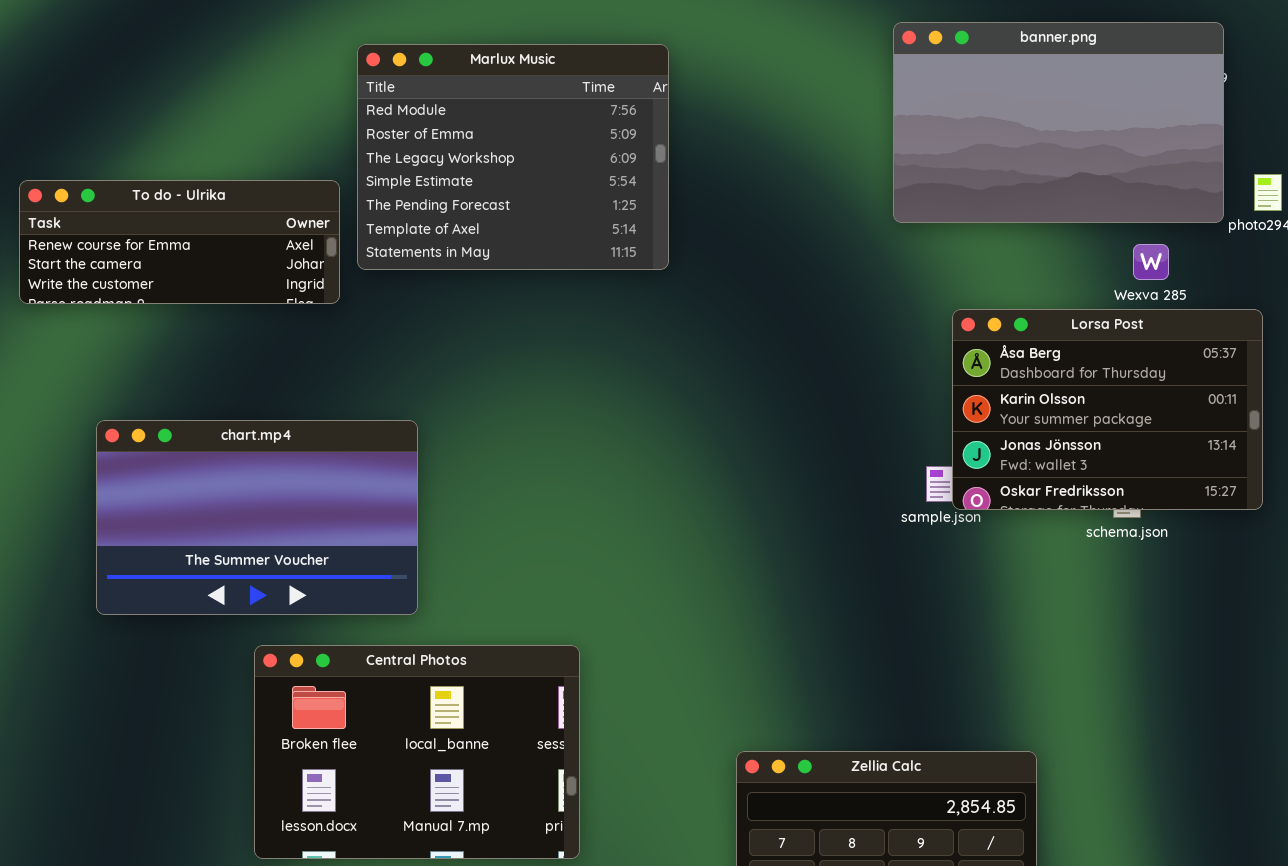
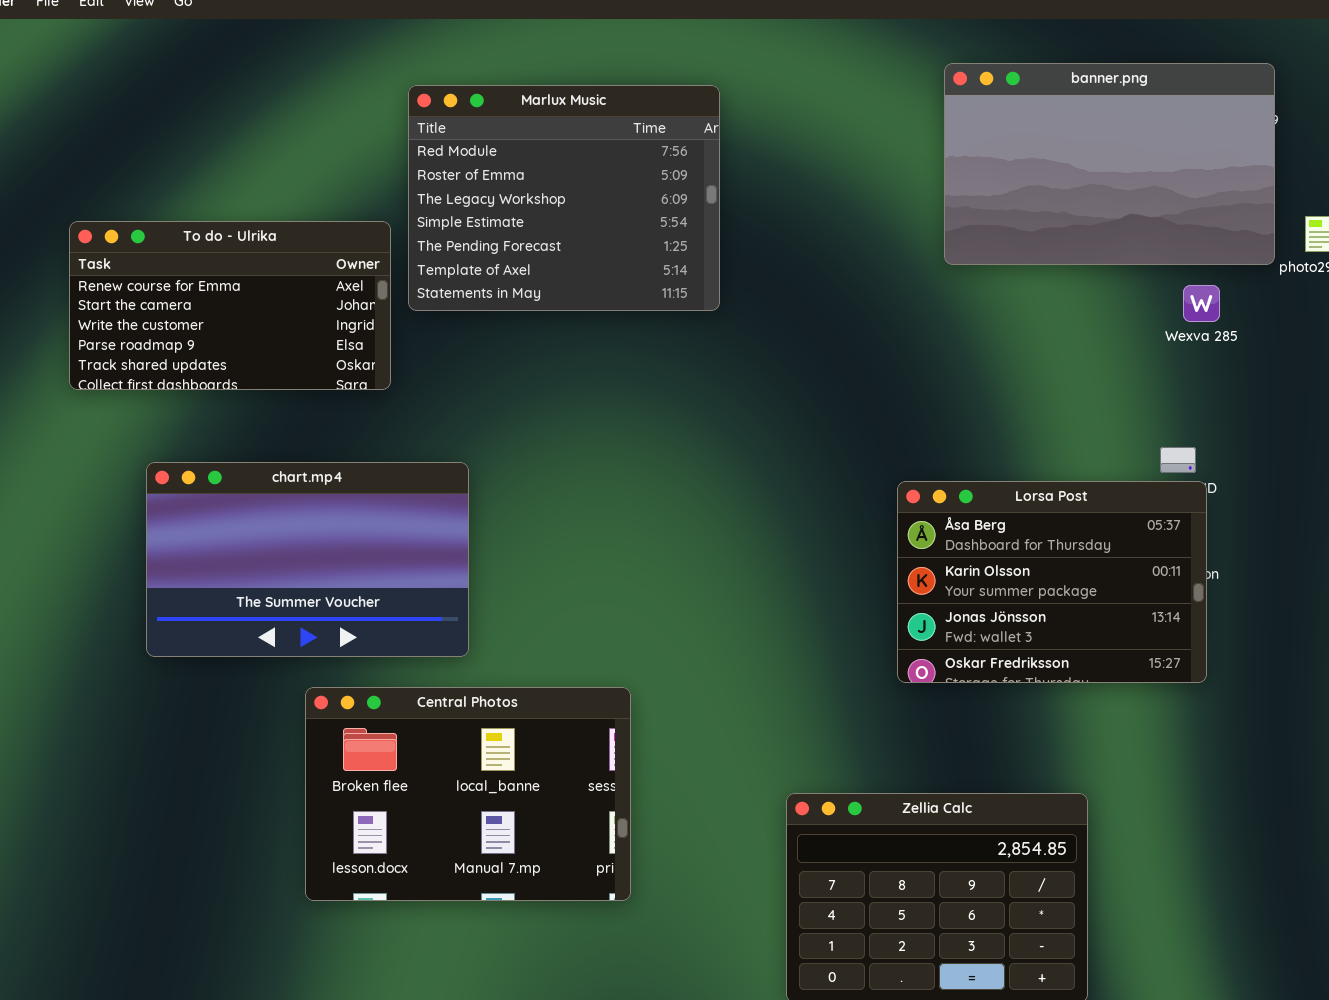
To do - Ulrika: [19,180,340,304] -> [69,221,391,390], resized
Lorsa Post: [952,309,1263,510] -> [897,481,1207,683], moved

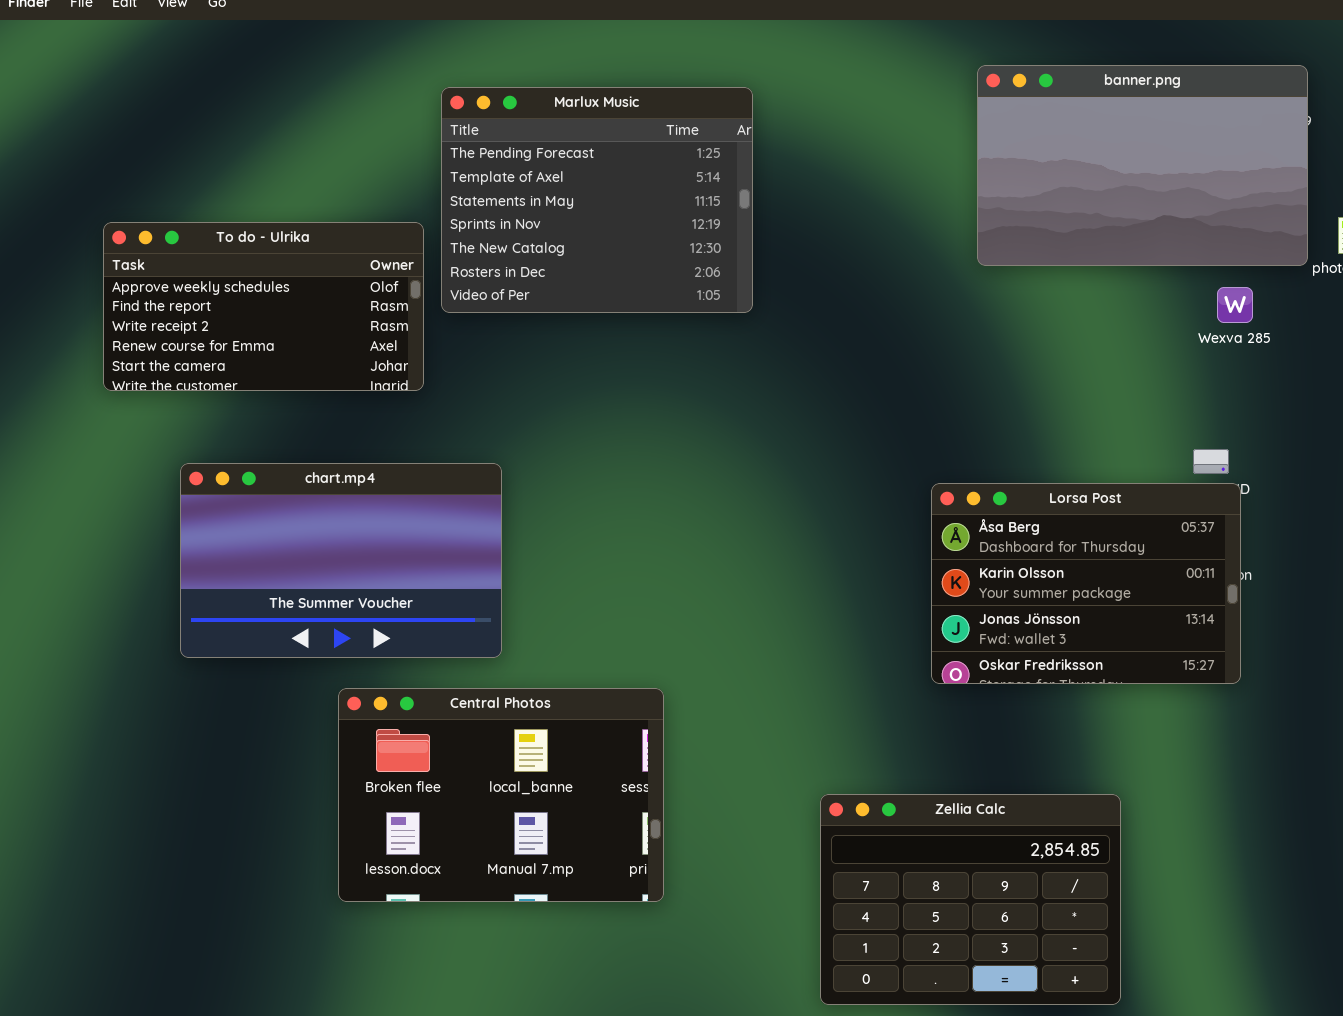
Marlux Music: [408,85,720,311] -> [441,87,753,313], scrolled down 4 rows
To do - Ulrika: [69,221,391,390] -> [103,222,424,391], scrolled up 3 rows

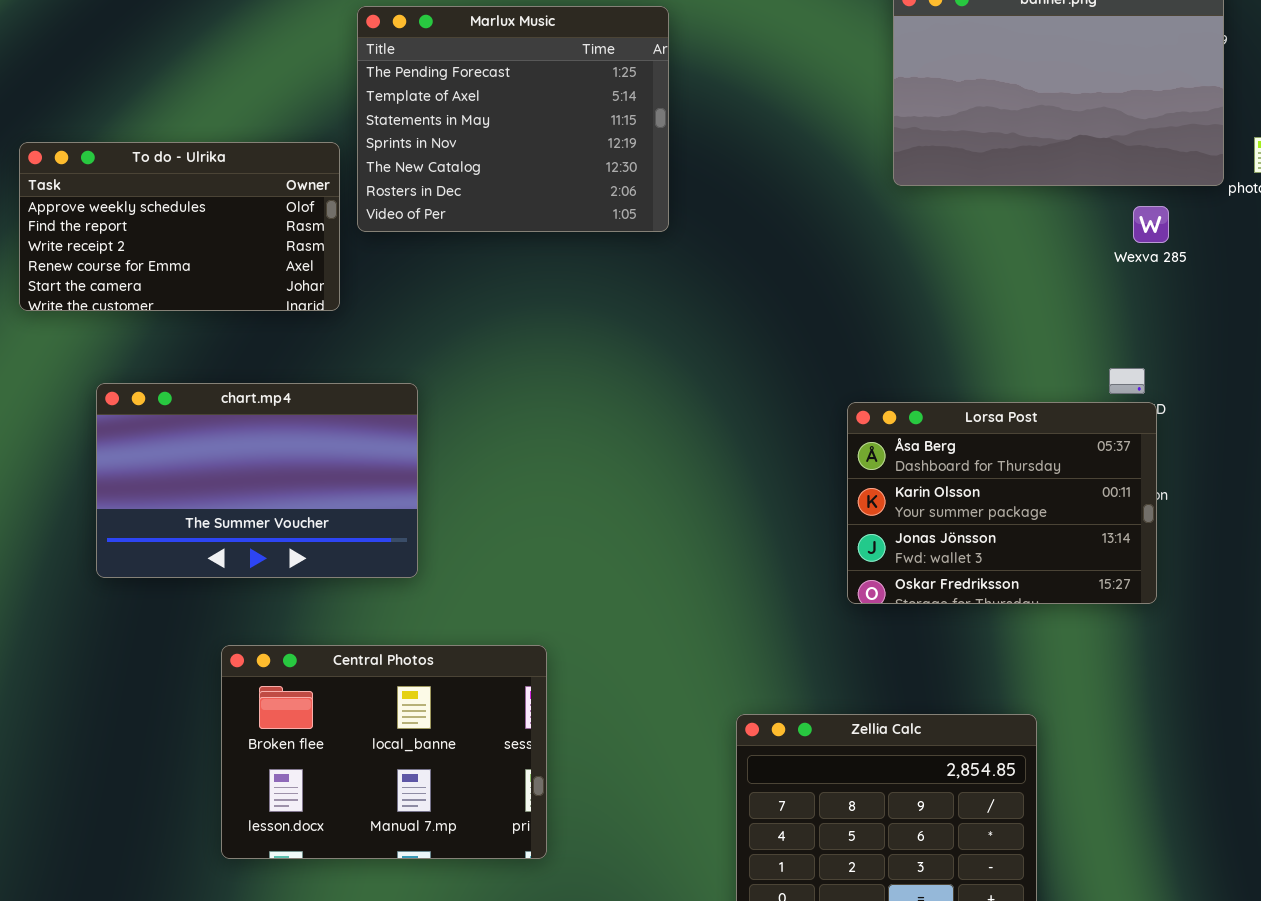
Central Photos: [338,688,664,902] -> [221,645,547,859], moved

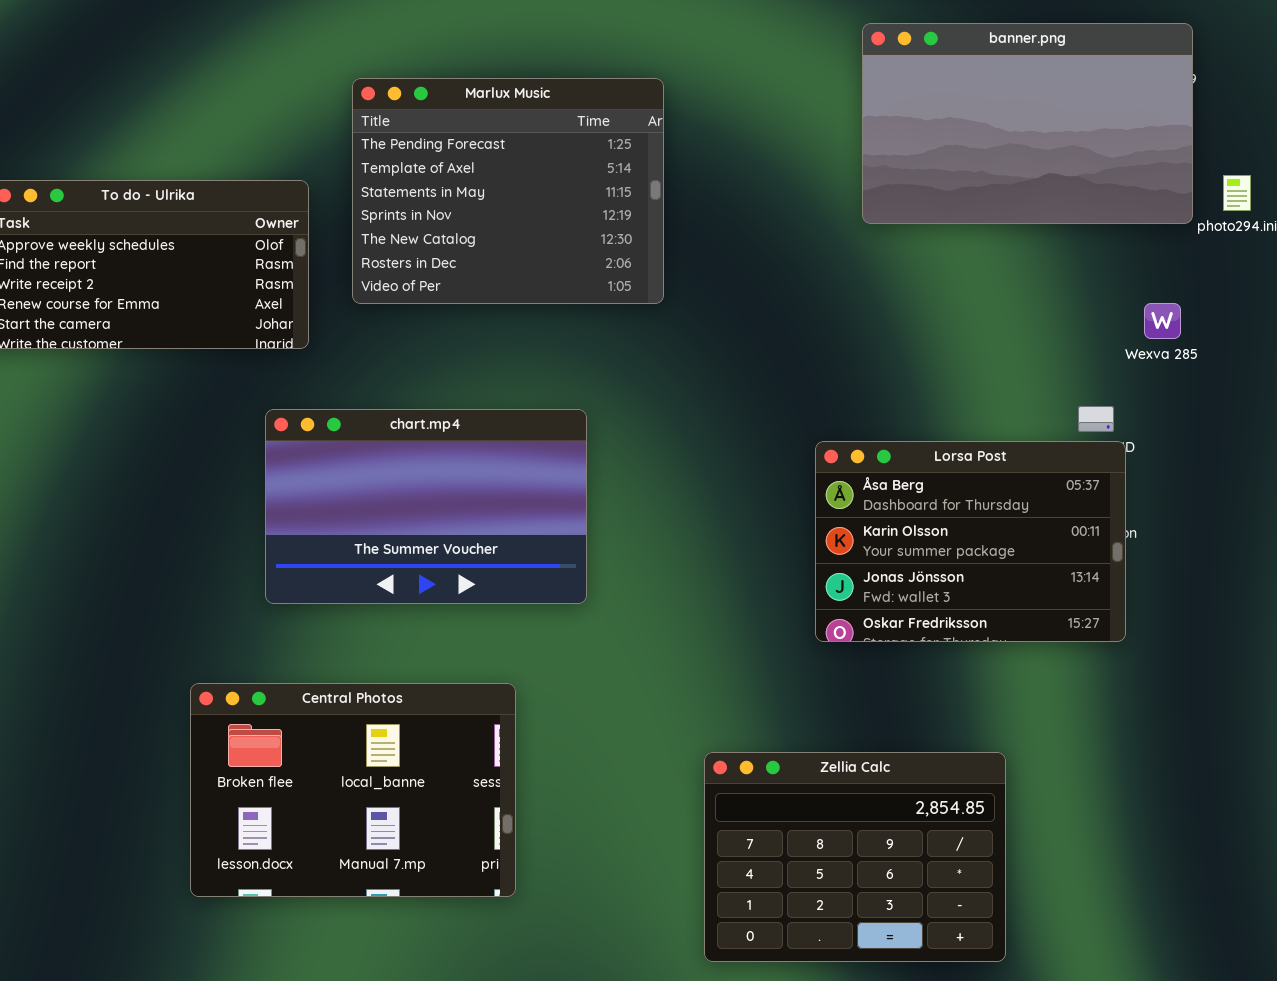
Marlux Music: [357,6,669,232] -> [352,78,664,304], moved
Wexva 285: [1133,206,1169,243] -> [1144,303,1181,339], moved
chart.mp4: [96,383,418,578] -> [265,409,587,604], moved

